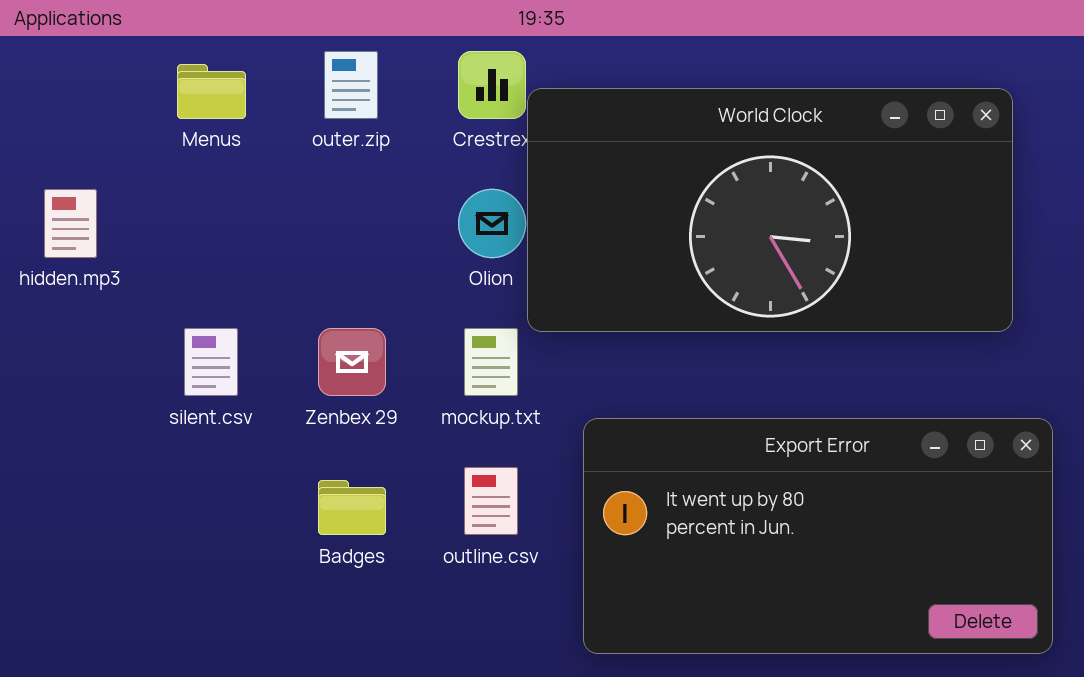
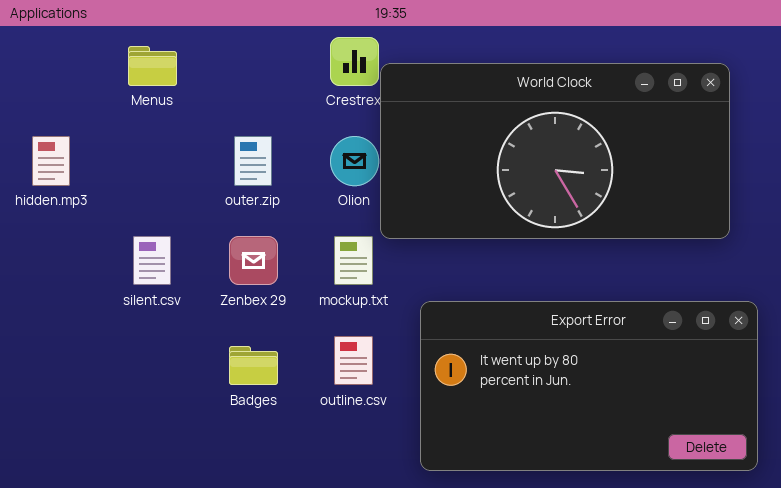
outer.zip: [324,51,378,119] -> [234,136,272,186], moved

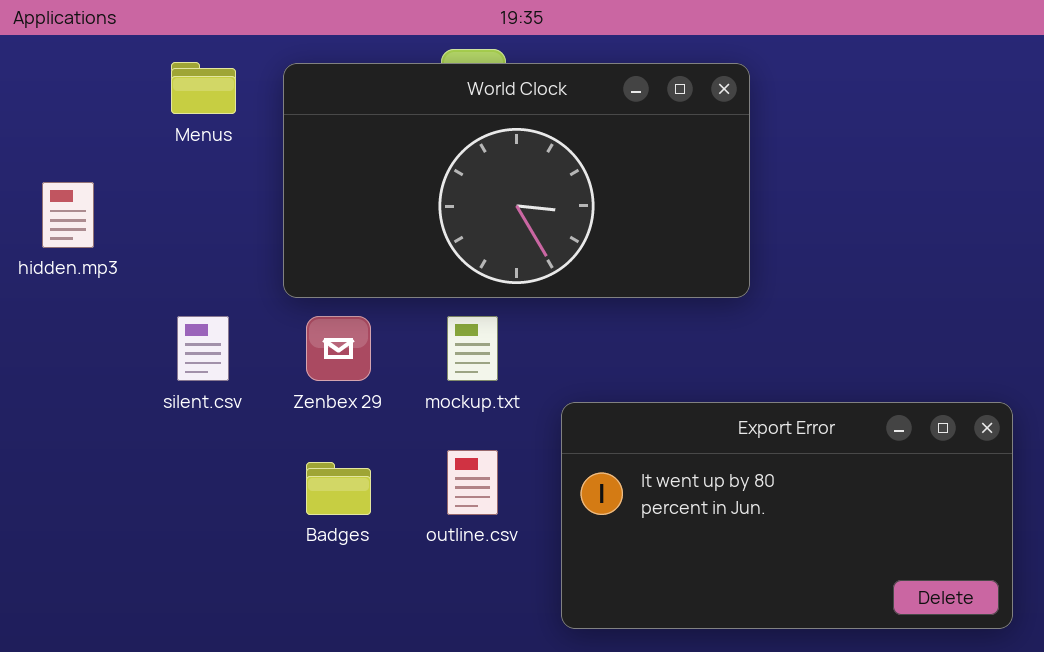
World Clock: [380,63,730,239] -> [283,63,750,298], moved

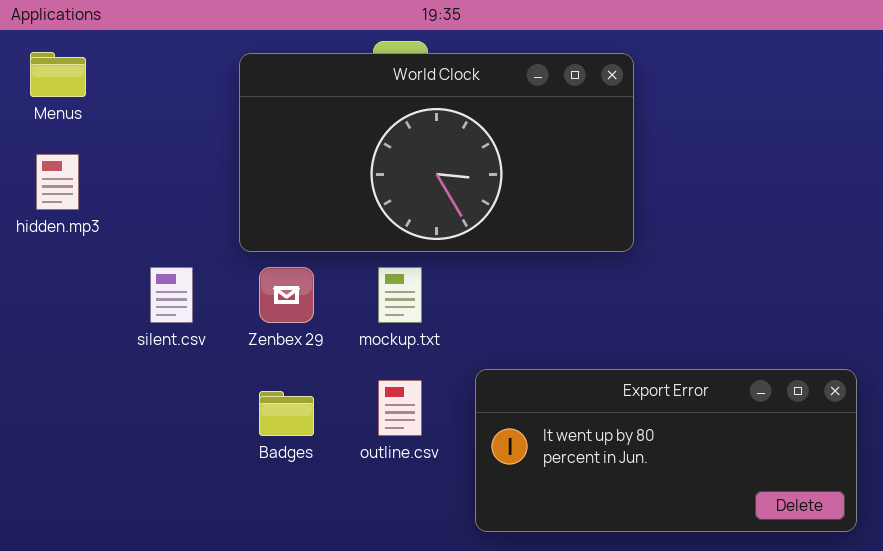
Menus: [171,62,236,114] -> [30,52,86,97], moved
Export Error: [561,402,1013,629] -> [475,369,857,532], resized

